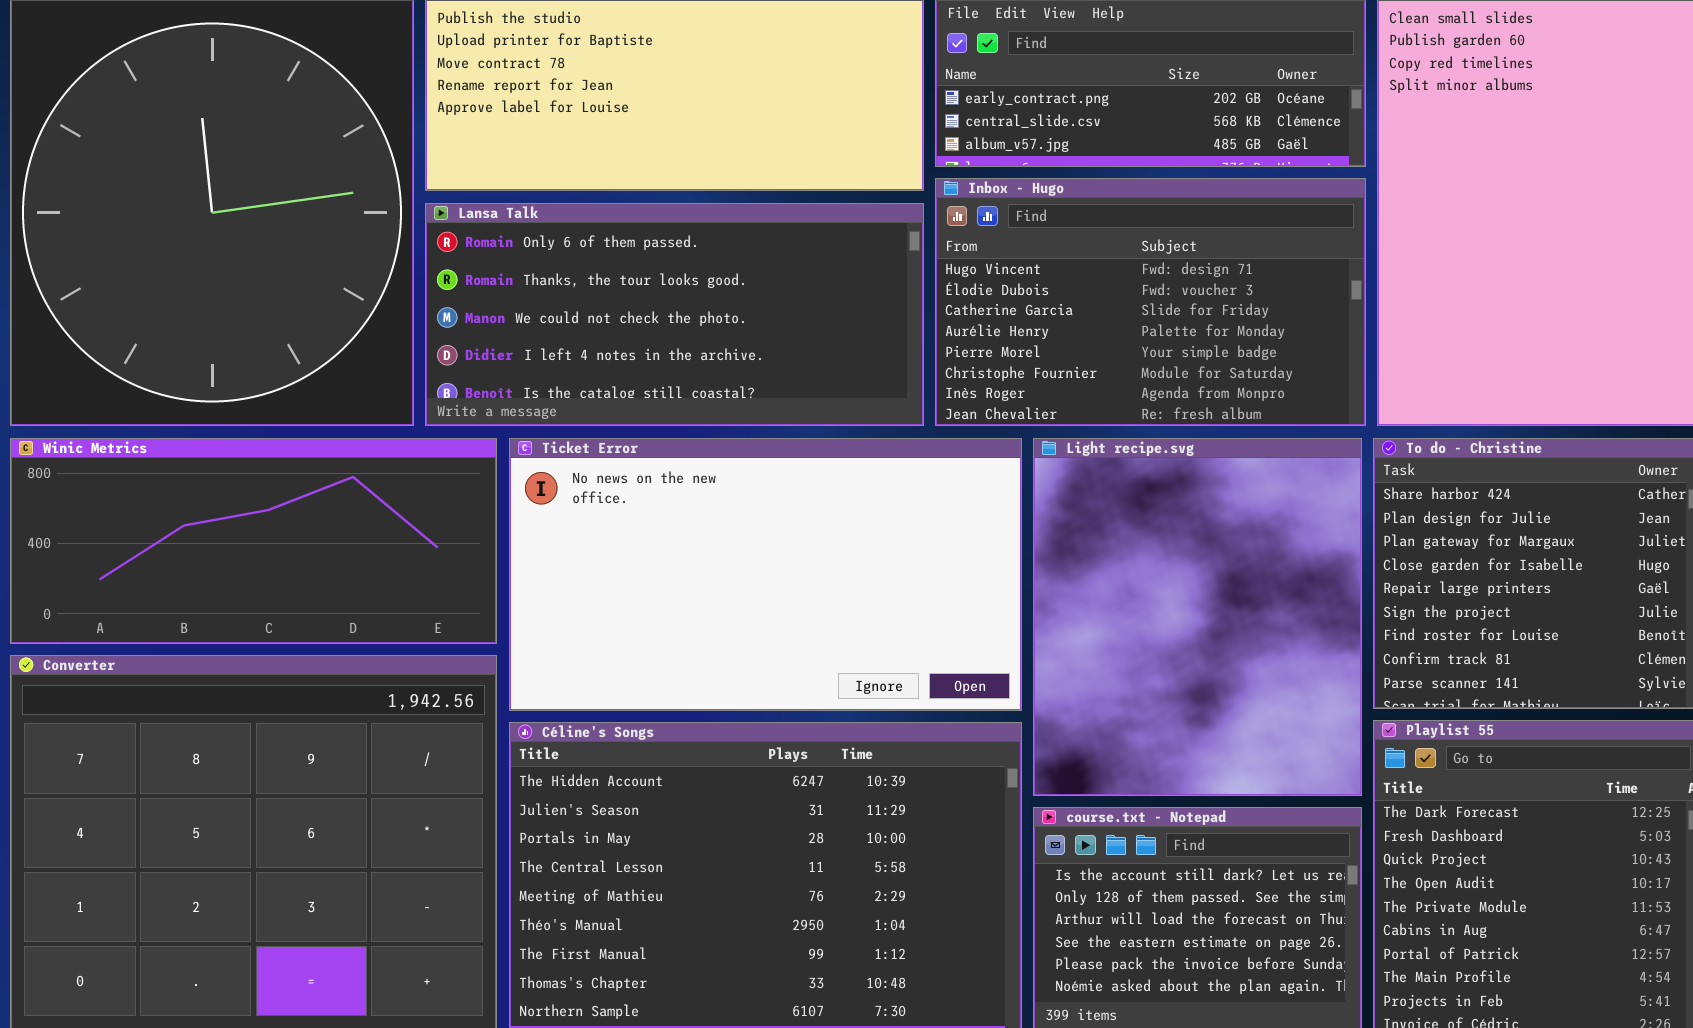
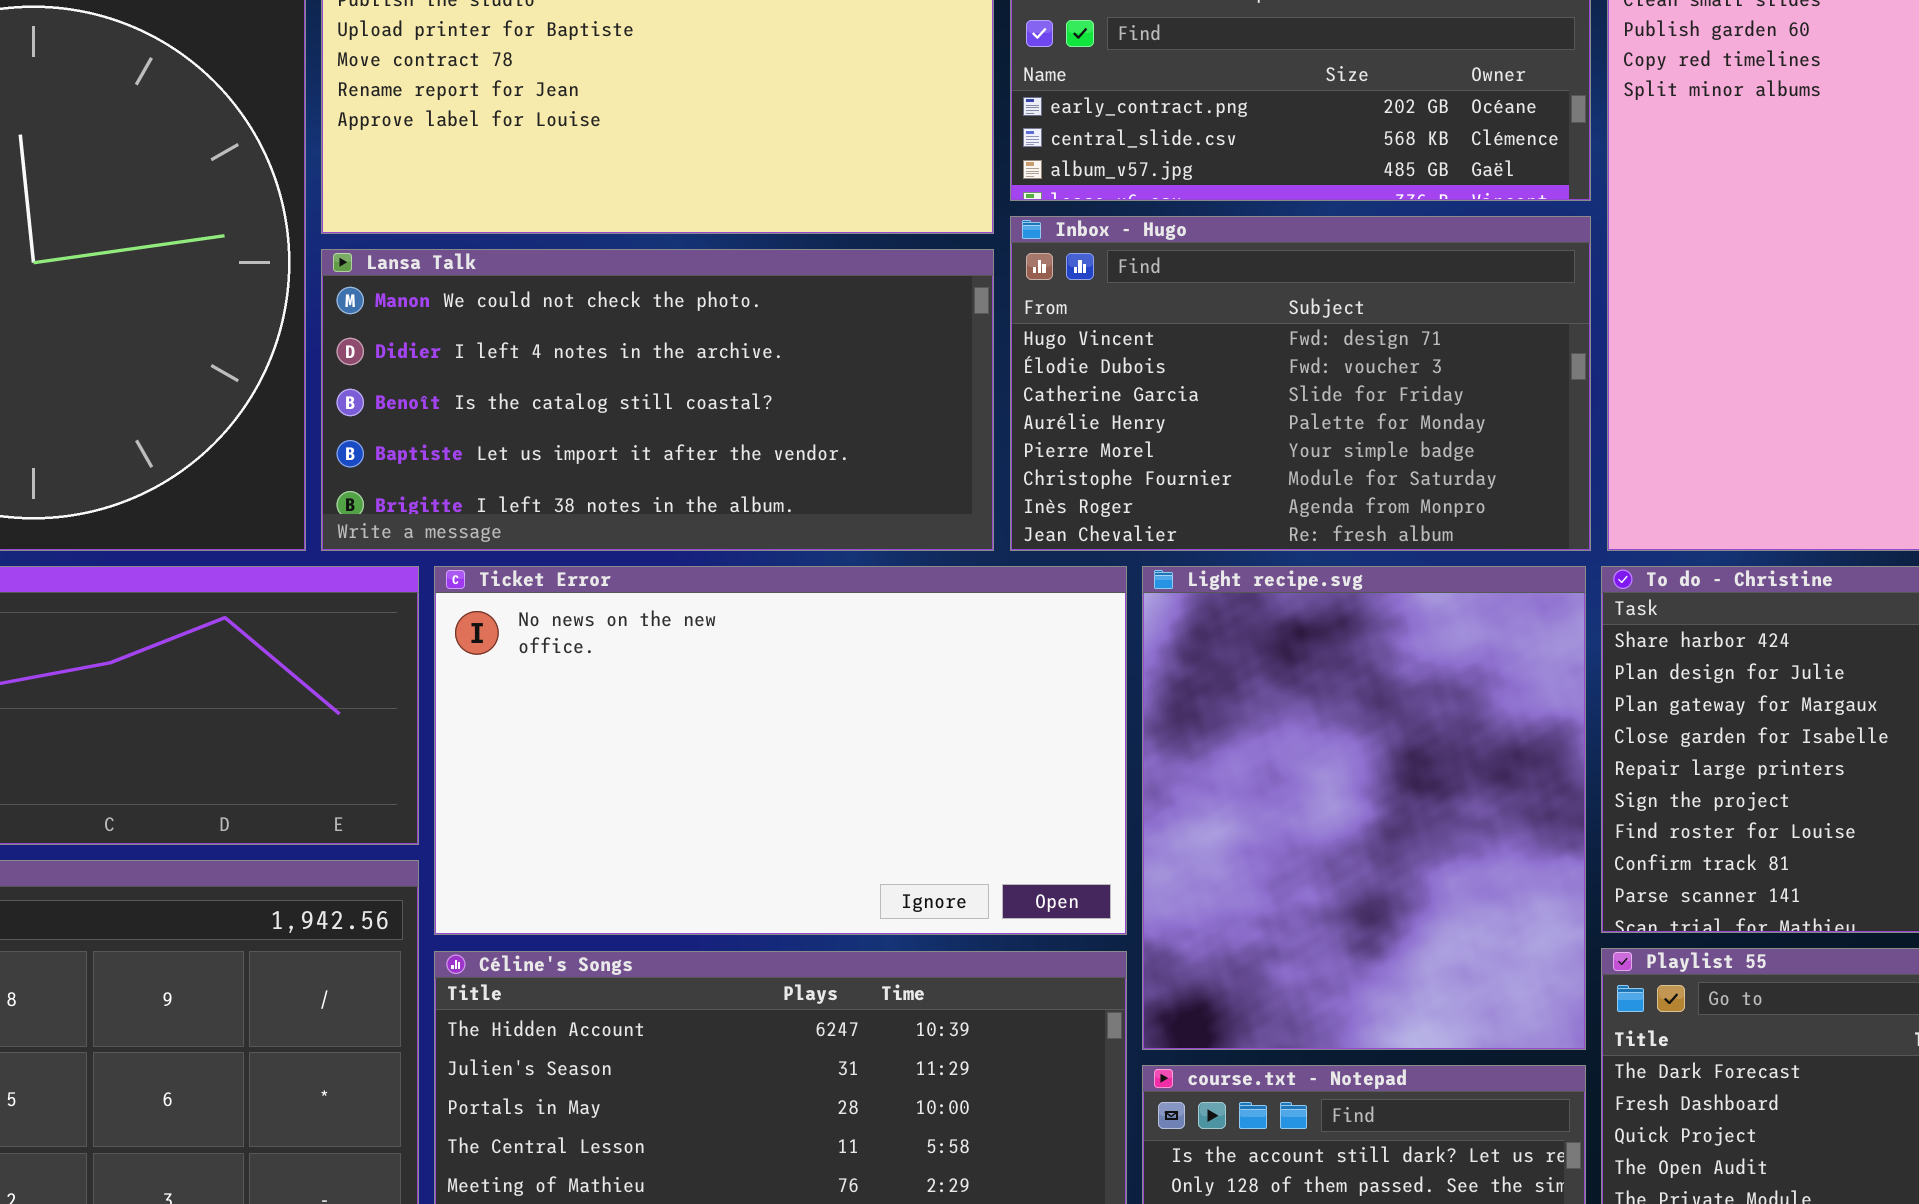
Lansa Talk: [425,203,924,426] -> [321,249,994,551], scrolled down 2 rows

